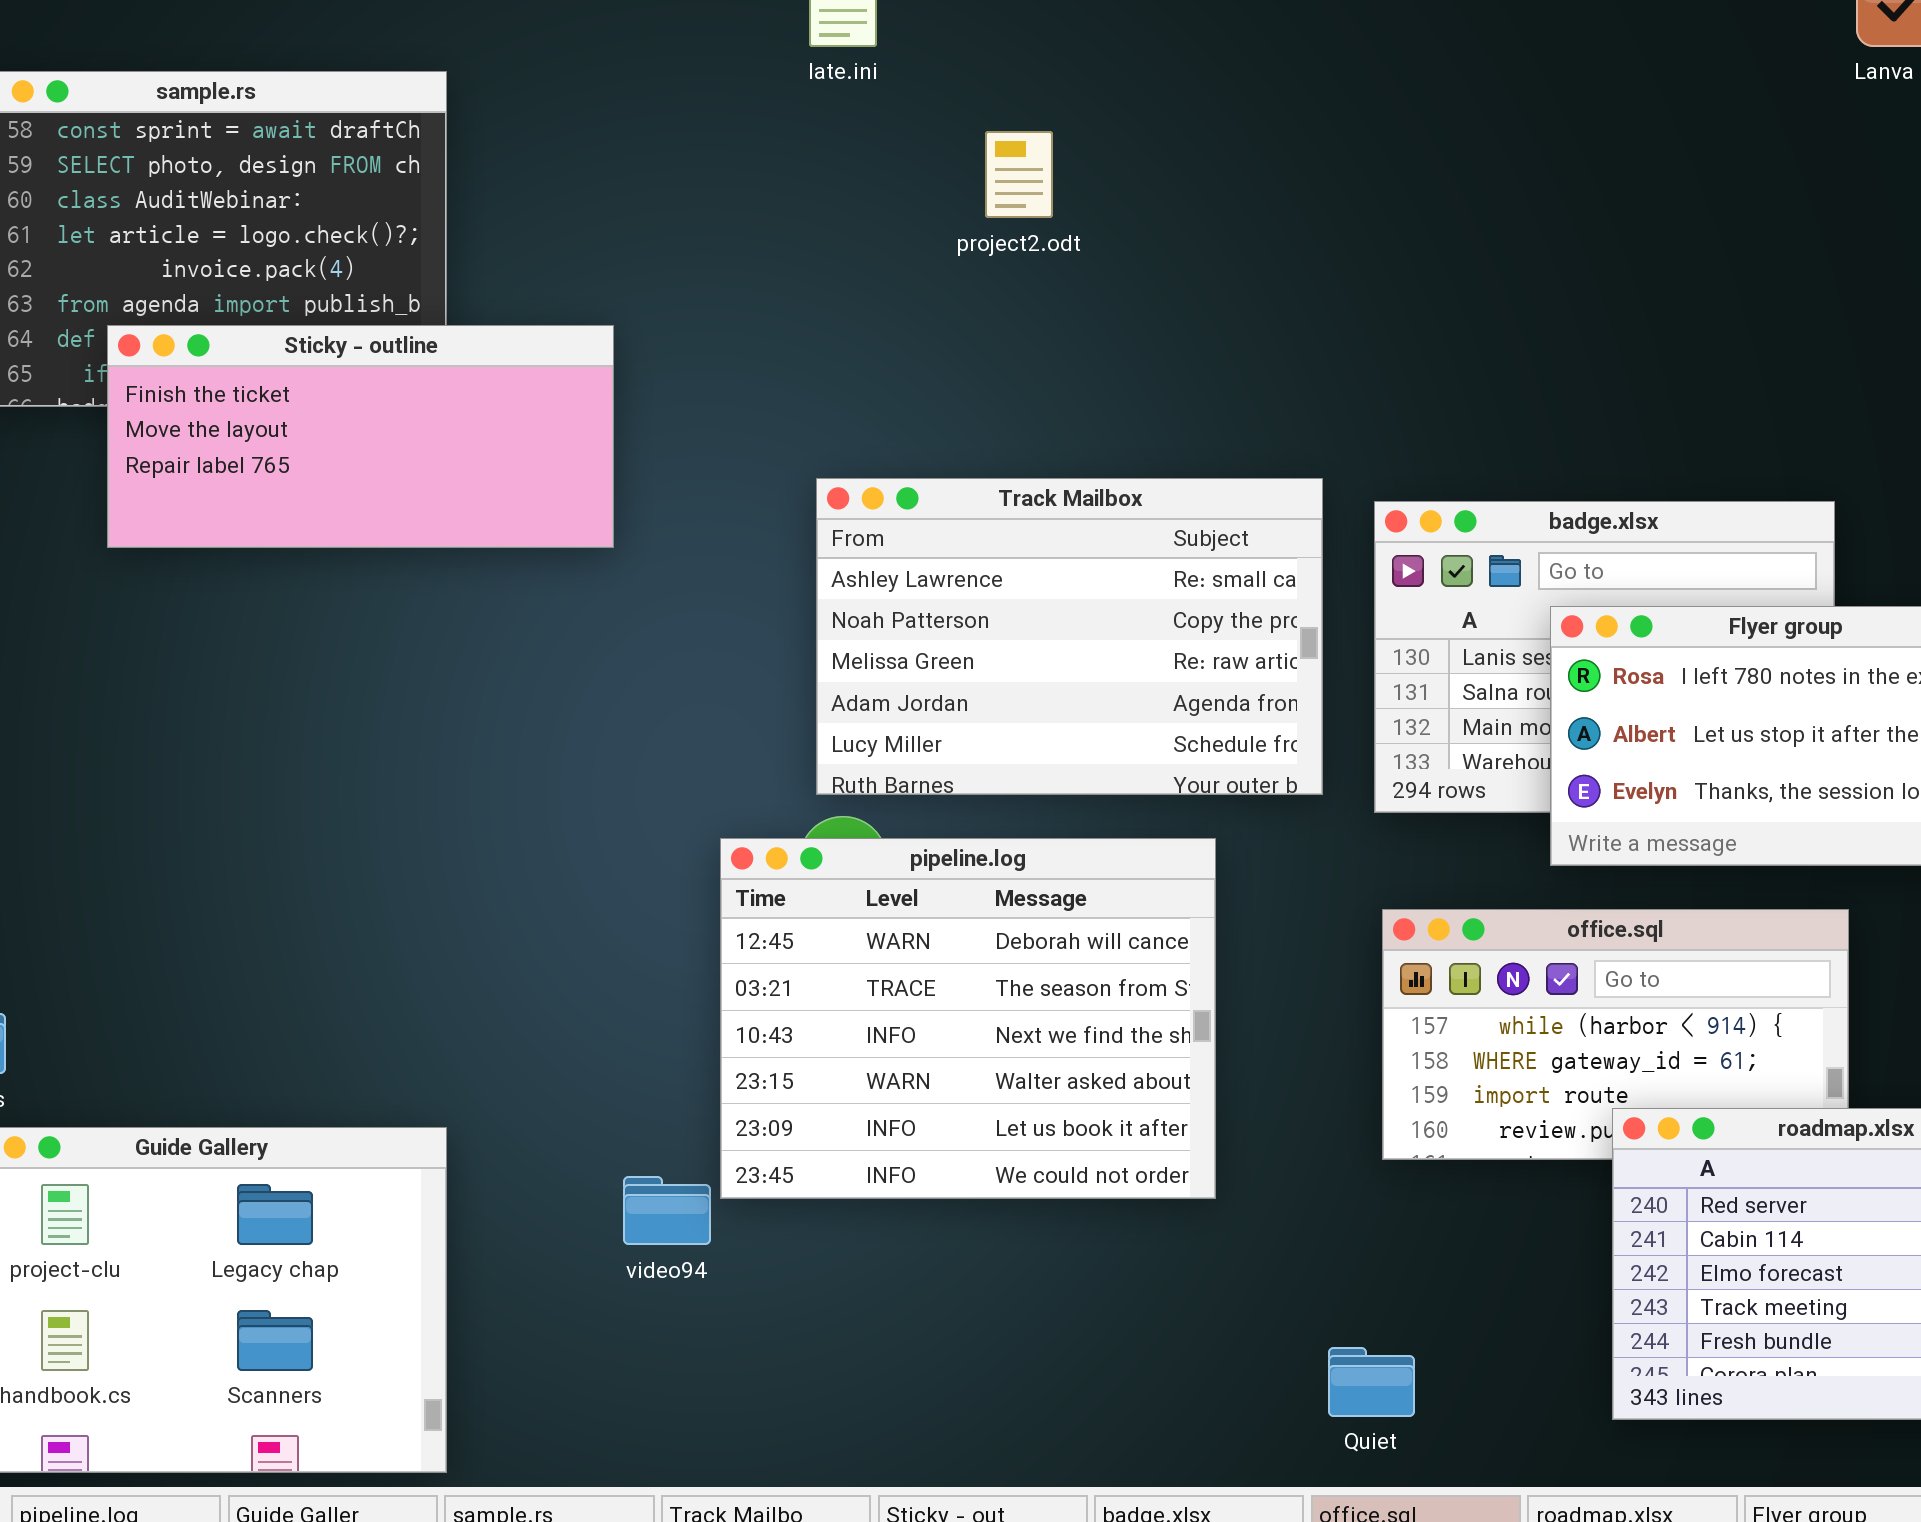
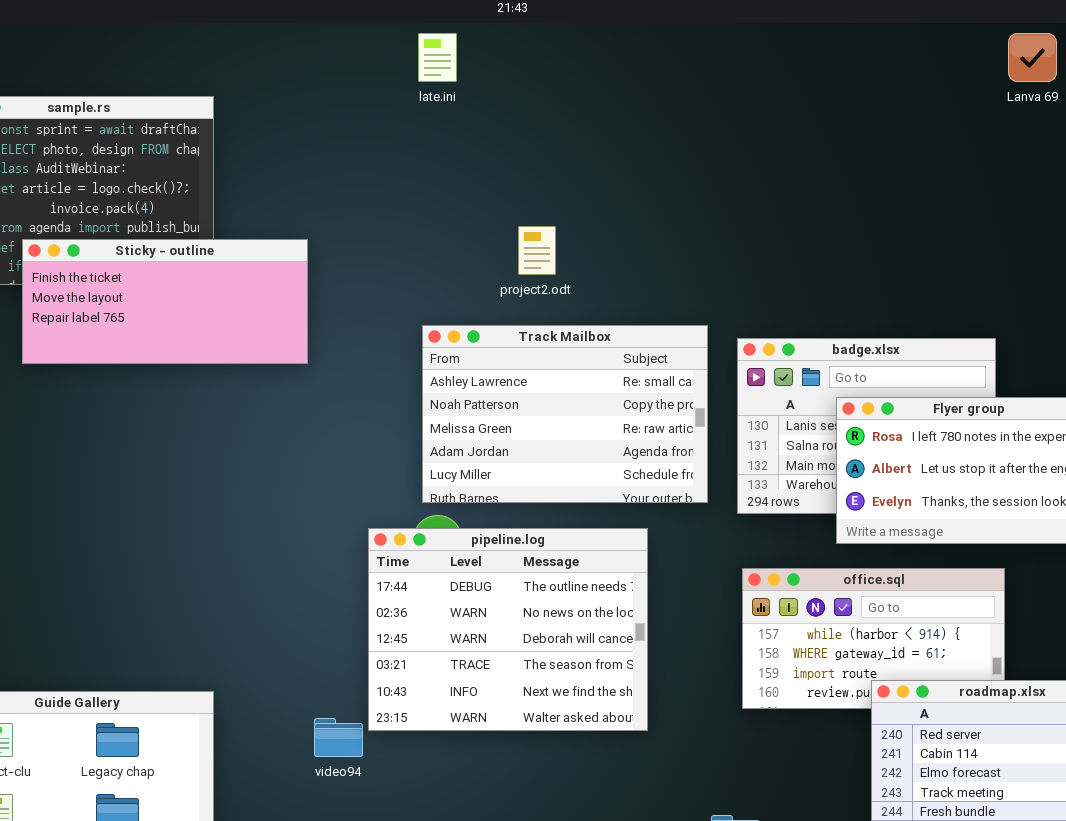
project2.odt: [985,131,1053,218] -> [518,226,556,275], moved
pipeline.log: [720,838,1216,1199] -> [368,528,648,731], scrolled up 2 rows

